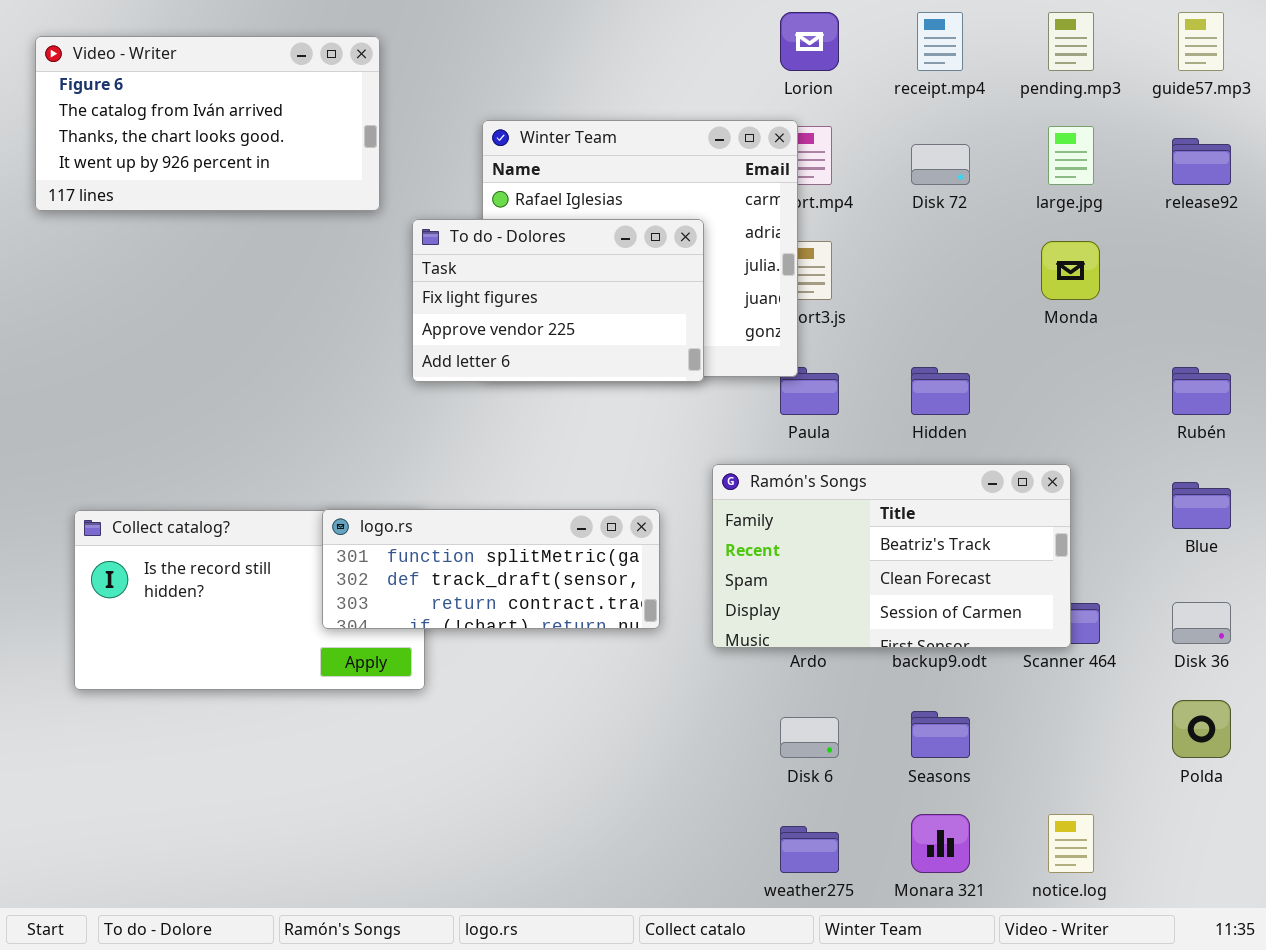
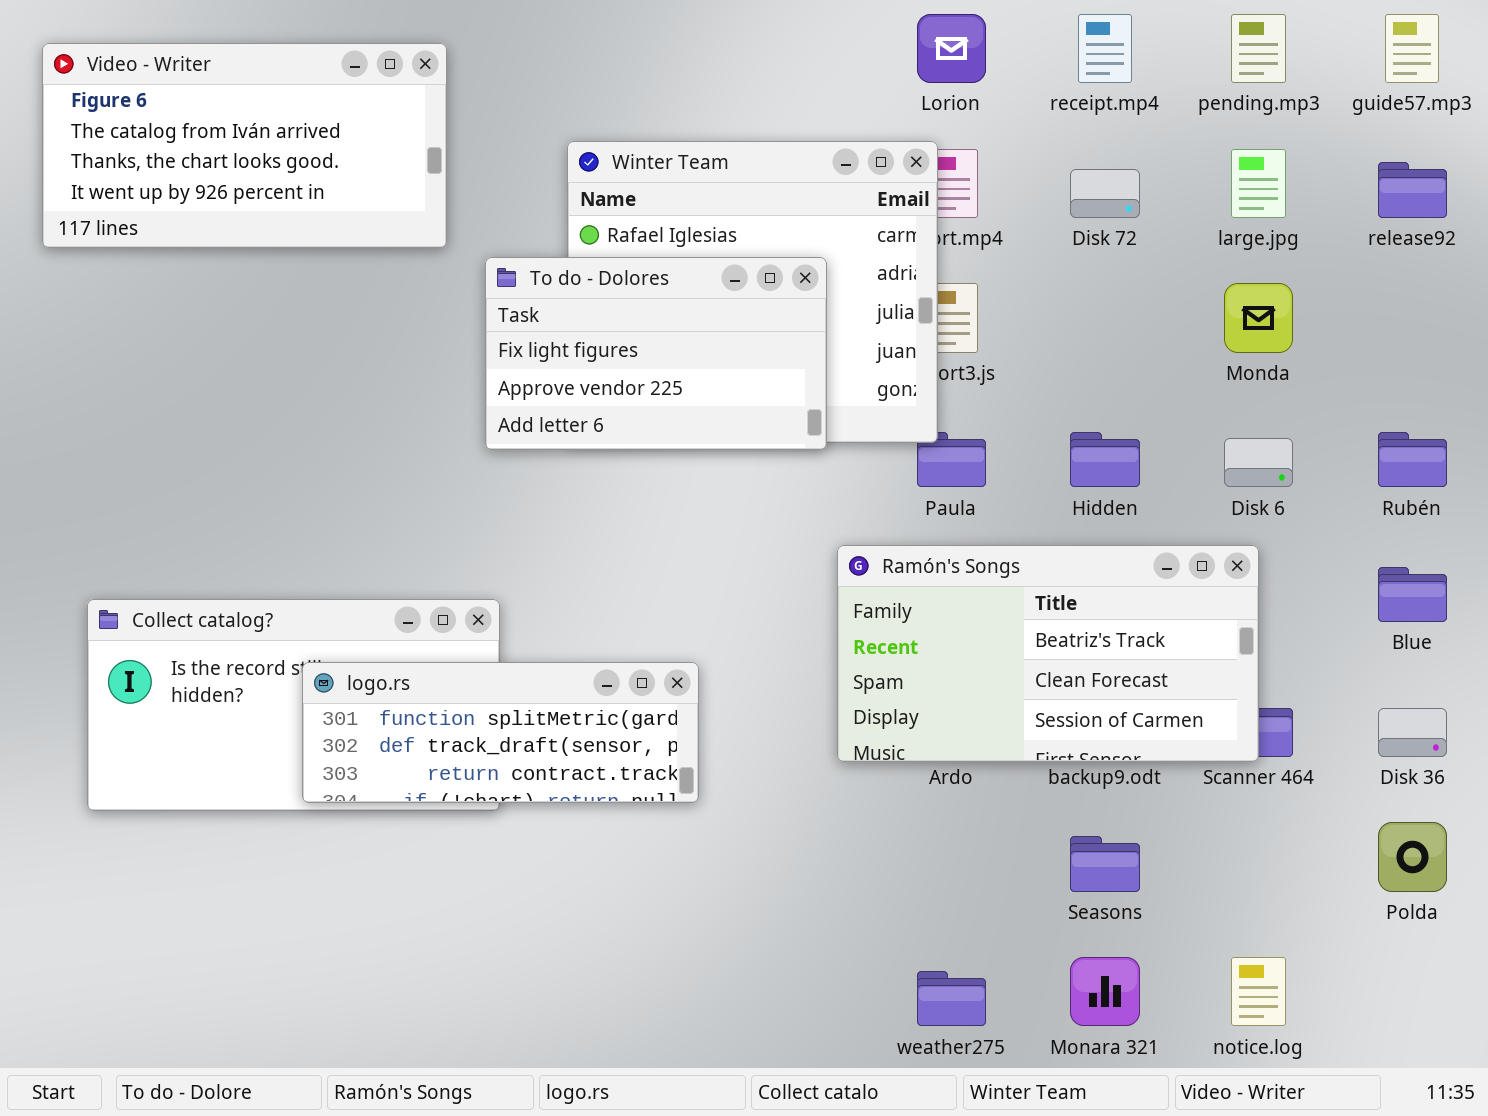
logo.rs: [322,509,660,629] -> [302,662,699,803], moved
Disk 6: [780,717,839,758] -> [1224,438,1293,487], moved

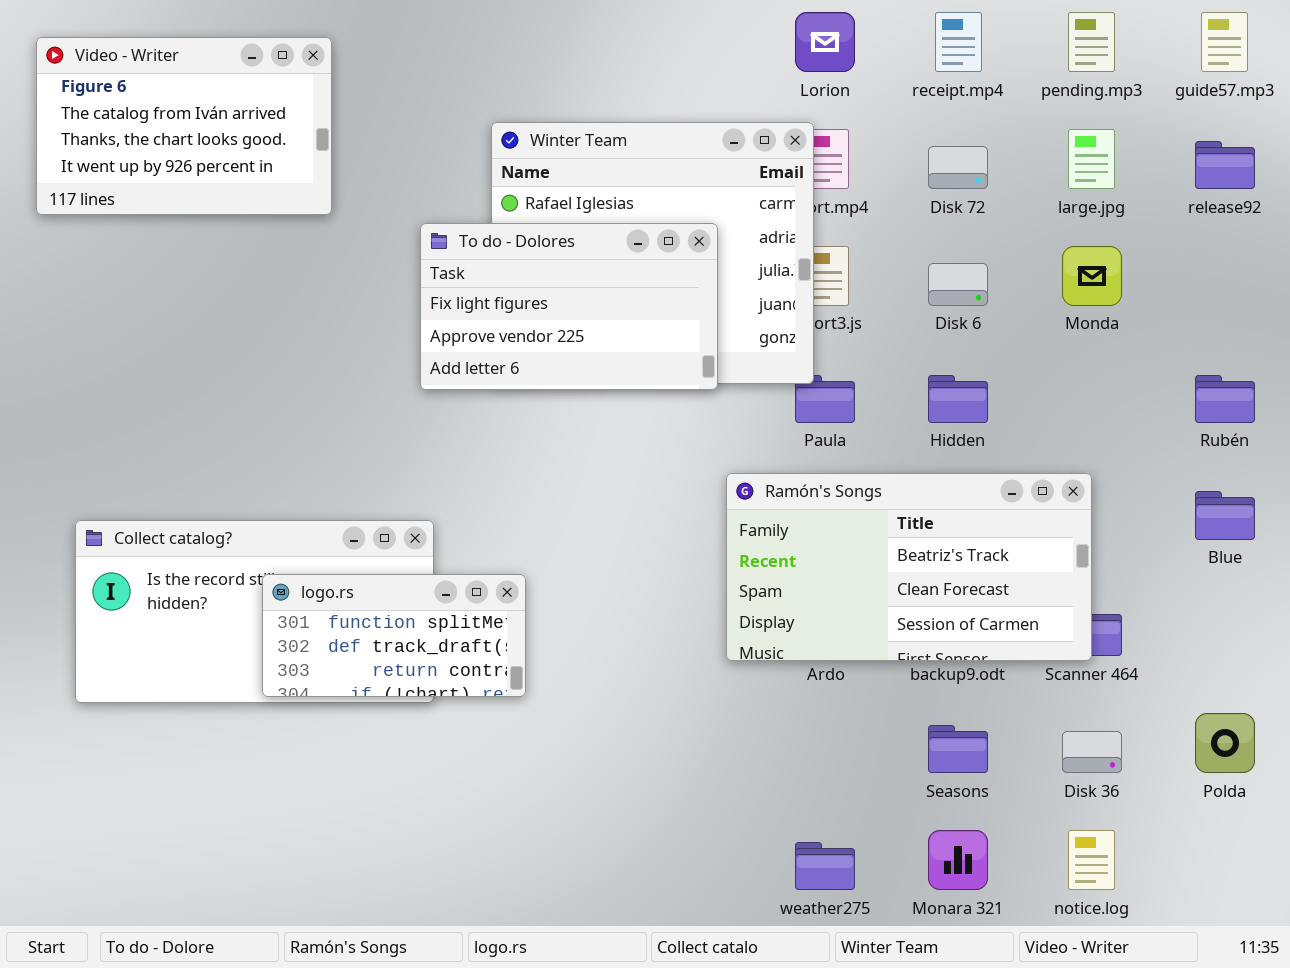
Video - Writer: [42,43,447,248] -> [36,37,332,215], resized
Disk 6: [1224,438,1293,487] -> [928,263,988,306], moved
logo.rs: [302,662,699,803] -> [262,574,526,697], resized
Disk 36: [1378,708,1447,757] -> [1062,731,1122,773], moved

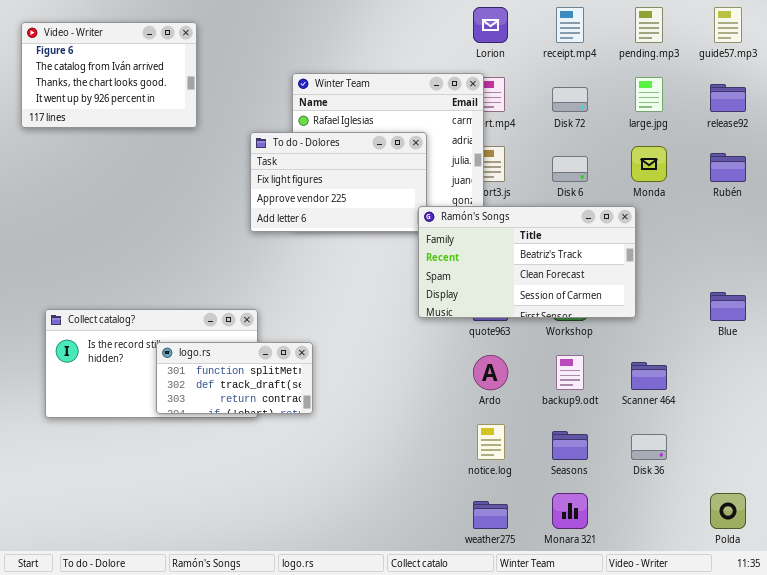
Rubén: [1195,375,1255,423] -> [710,153,746,182], moved
Ramón's Songs: [726,473,1092,661] -> [418,206,636,318], moved
Polda: [1195,713,1255,773] -> [710,493,746,529], moved
notice.log: [1068,830,1115,890] -> [477,424,505,460], moved

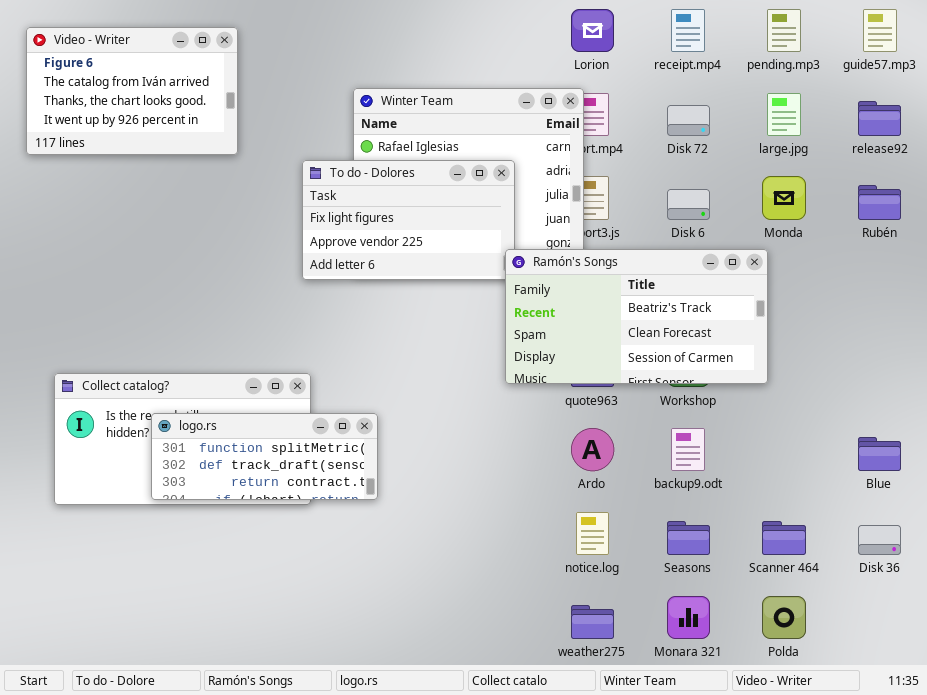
Blue: [710,292,746,321] -> [858,437,901,471], moved
logo.rs: [156,342,313,414] -> [151,413,378,500], resized
Scanner 464: [631,362,667,390] -> [762,521,806,555], moved
Disk 36: [631,434,667,460] -> [858,525,901,555], moved
Polda: [710,493,746,529] -> [762,596,806,639], moved

